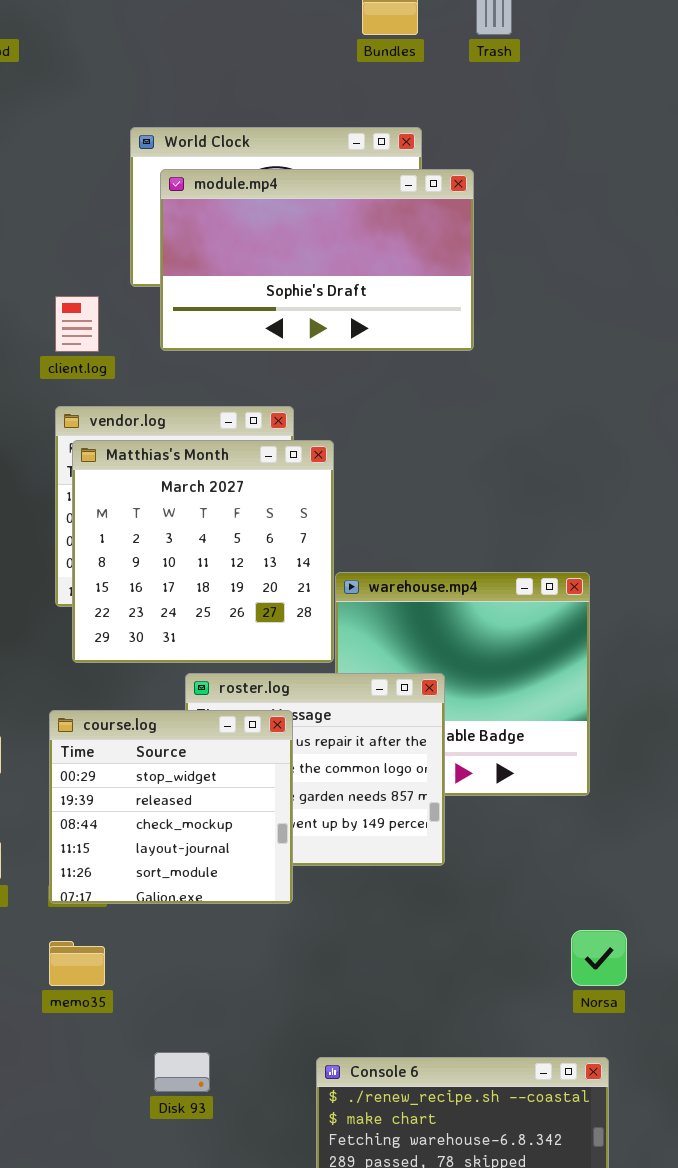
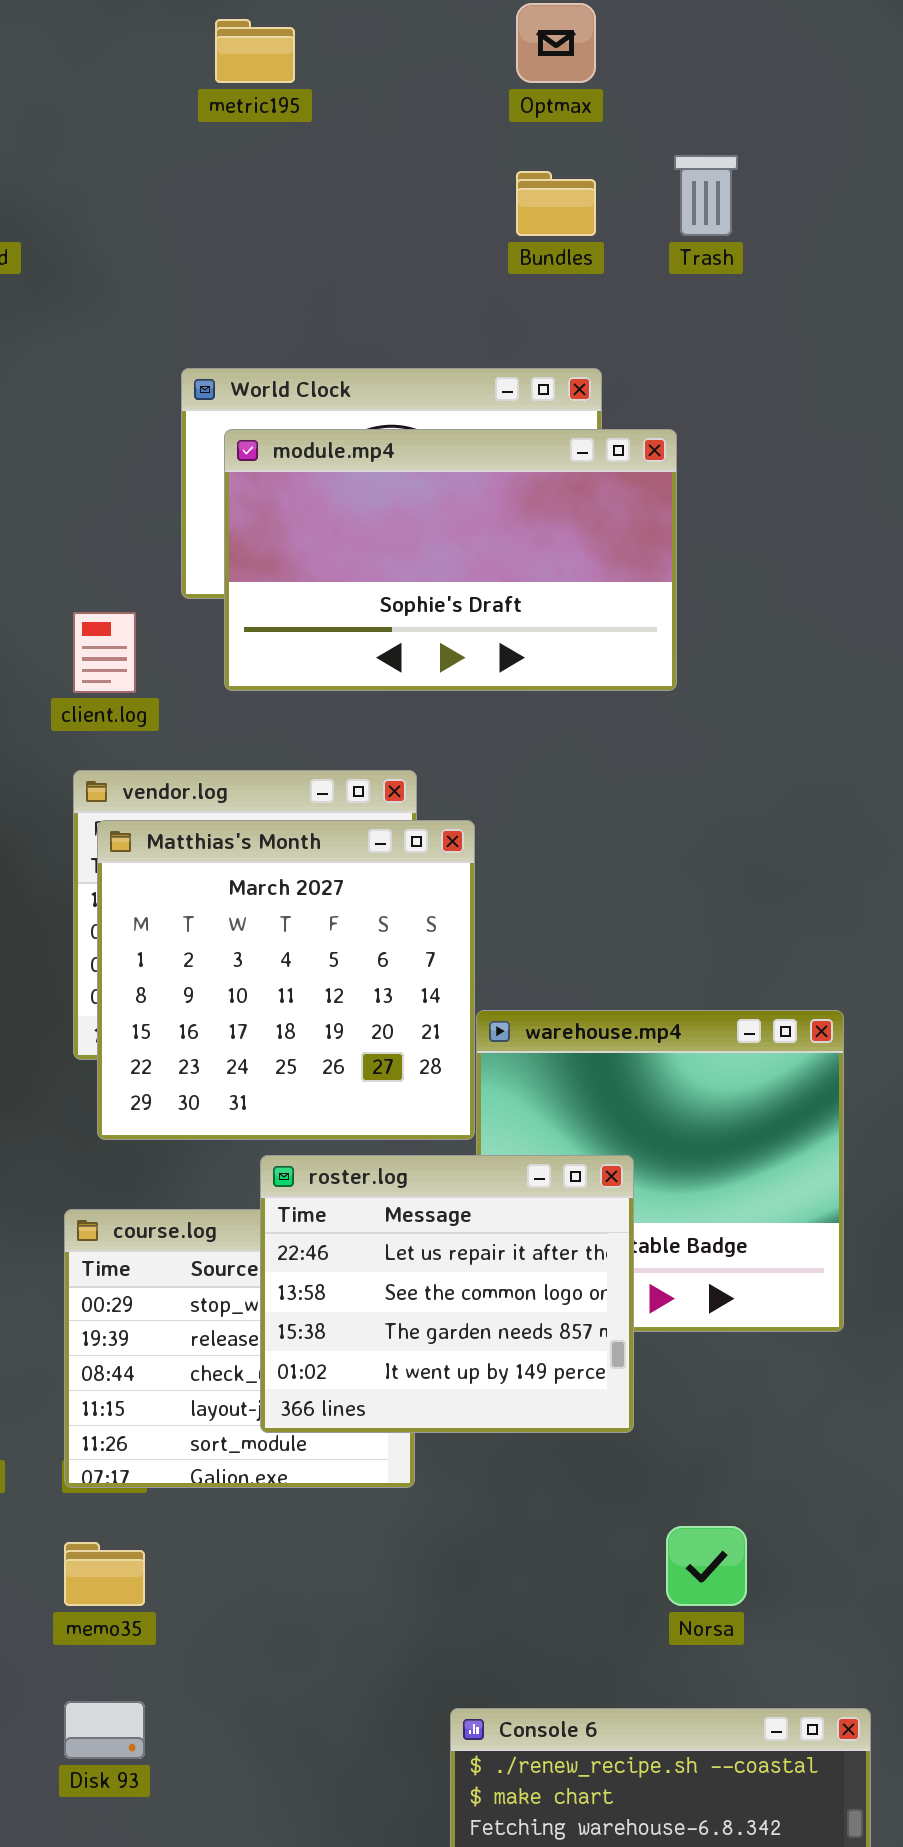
roster.log: [185,673,445,866] -> [260,1155,634,1433], raised
Norsa: [571,930,627,986] -> [666,1526,747,1606], moved
Disk 93: [154,1052,210,1092] -> [64,1701,145,1759], moved

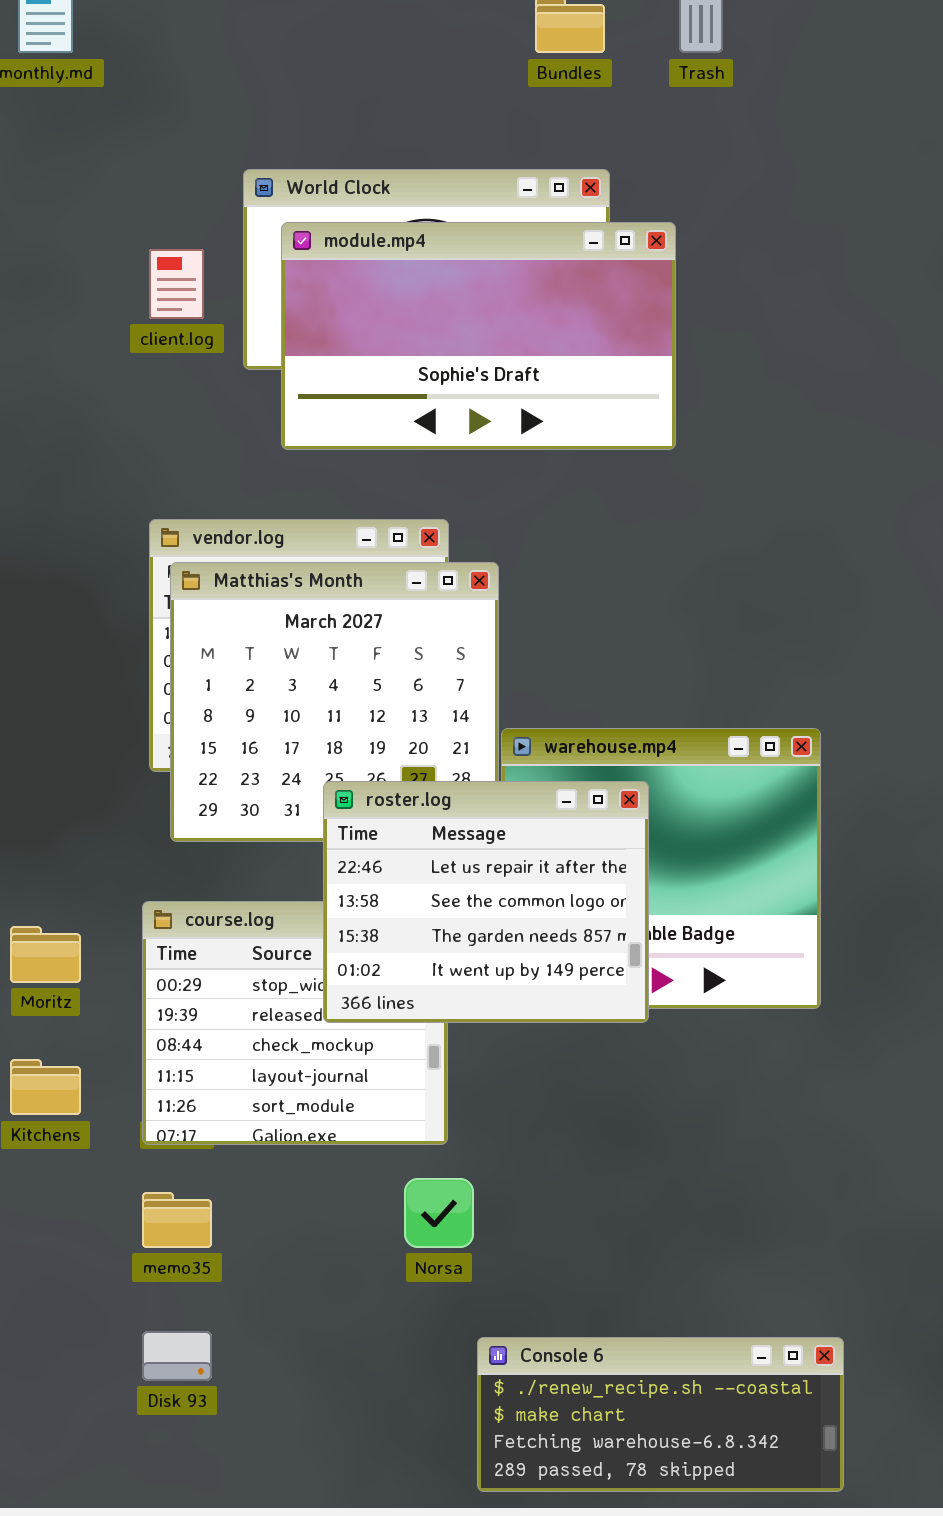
client.log: [73,612,136,693] -> [149,249,204,319], moved
roster.log: [260,1155,634,1433] -> [323,781,649,1023], moved
Norsa: [666,1526,747,1606] -> [404,1178,474,1248], moved

